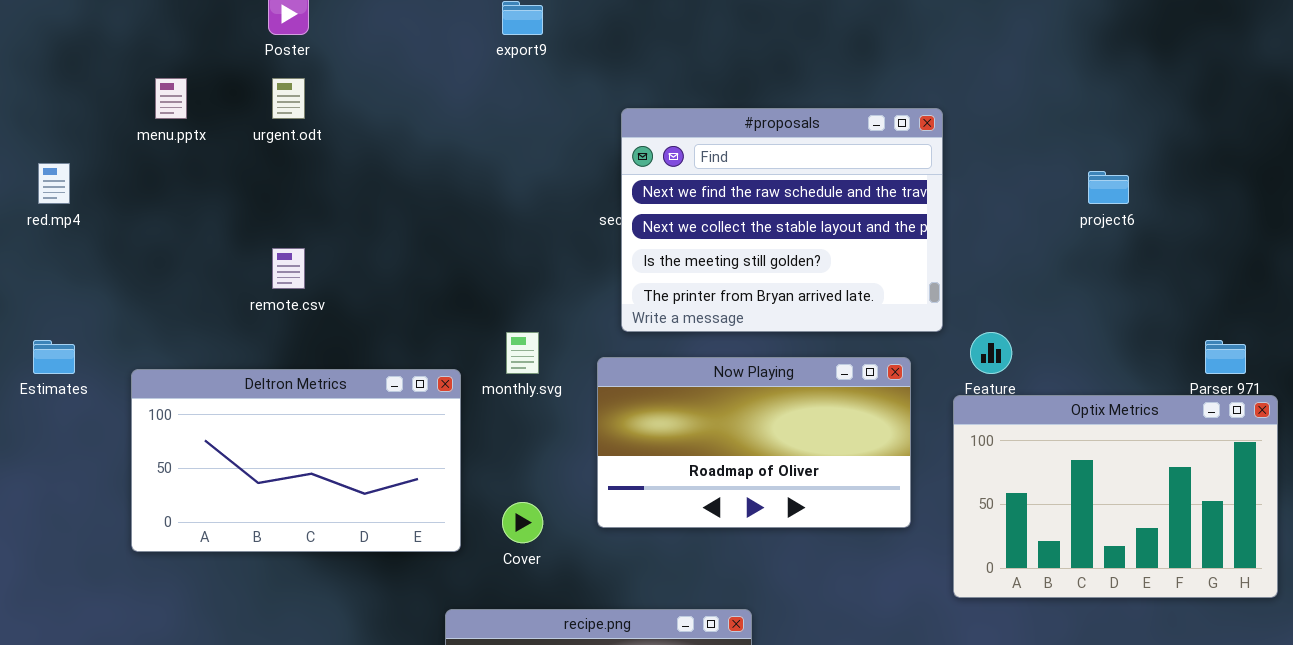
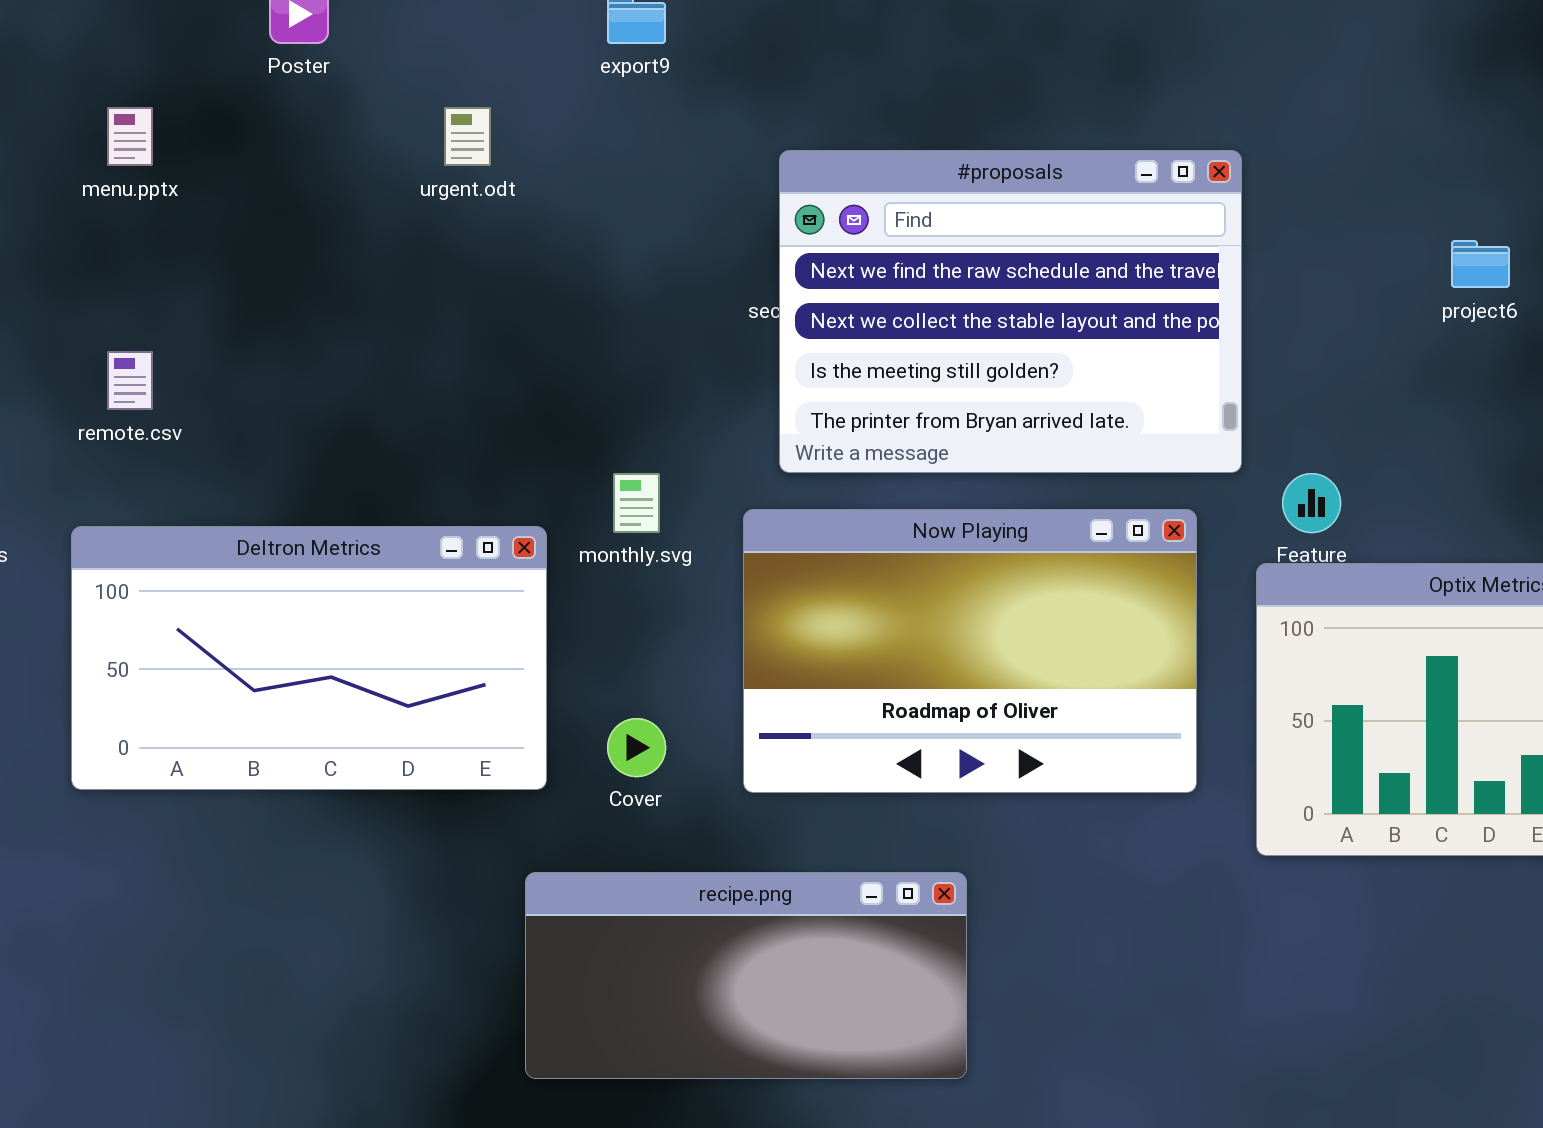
urgent.odt: [272,78,305,119] -> [444,107,491,166], moved
remote.csv: [272,248,305,289] -> [107,351,153,410], moved
Now Playing: [597,357,911,528] -> [743,509,1197,793], resized

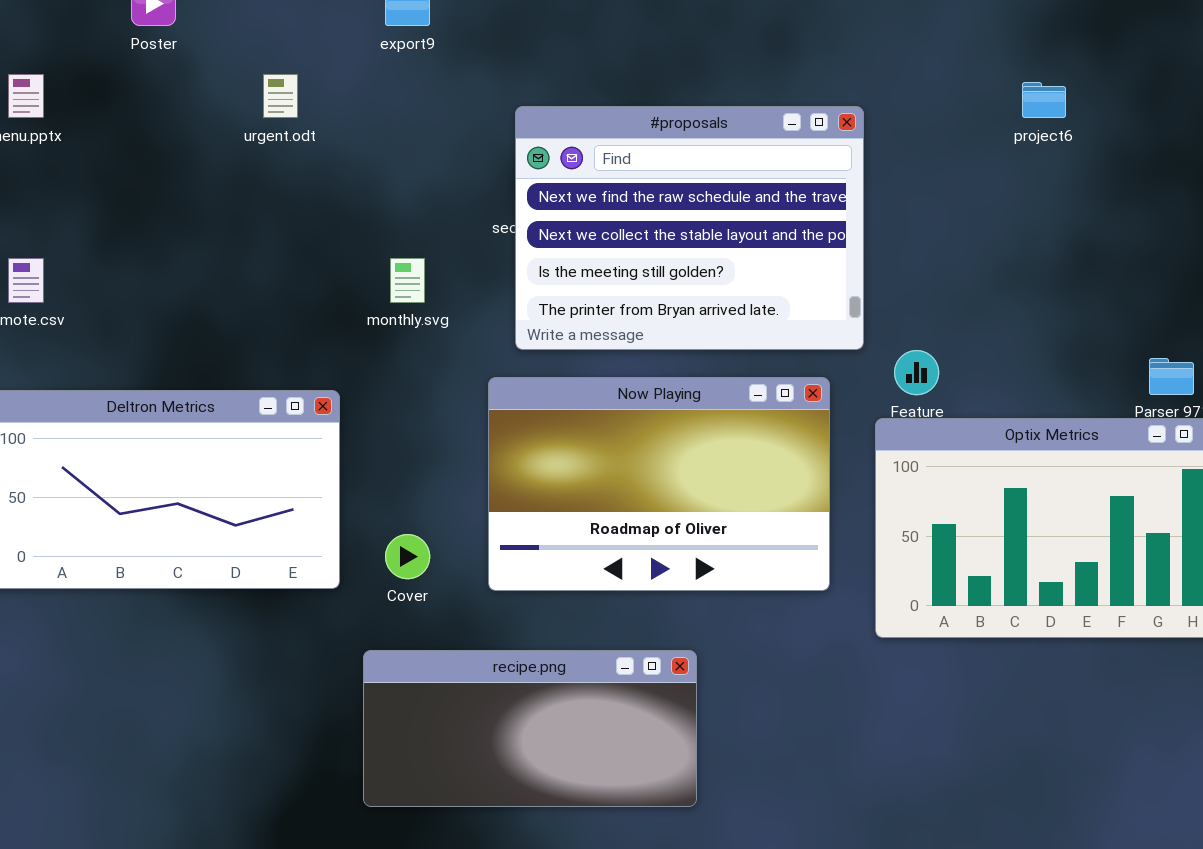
project6: [1451,240,1510,288] -> [1022,82,1066,118], moved
monthly.svg: [613,473,660,533] -> [390,258,425,303], moved
recipe.png: [525,872,967,1079] -> [363,650,697,807], moved

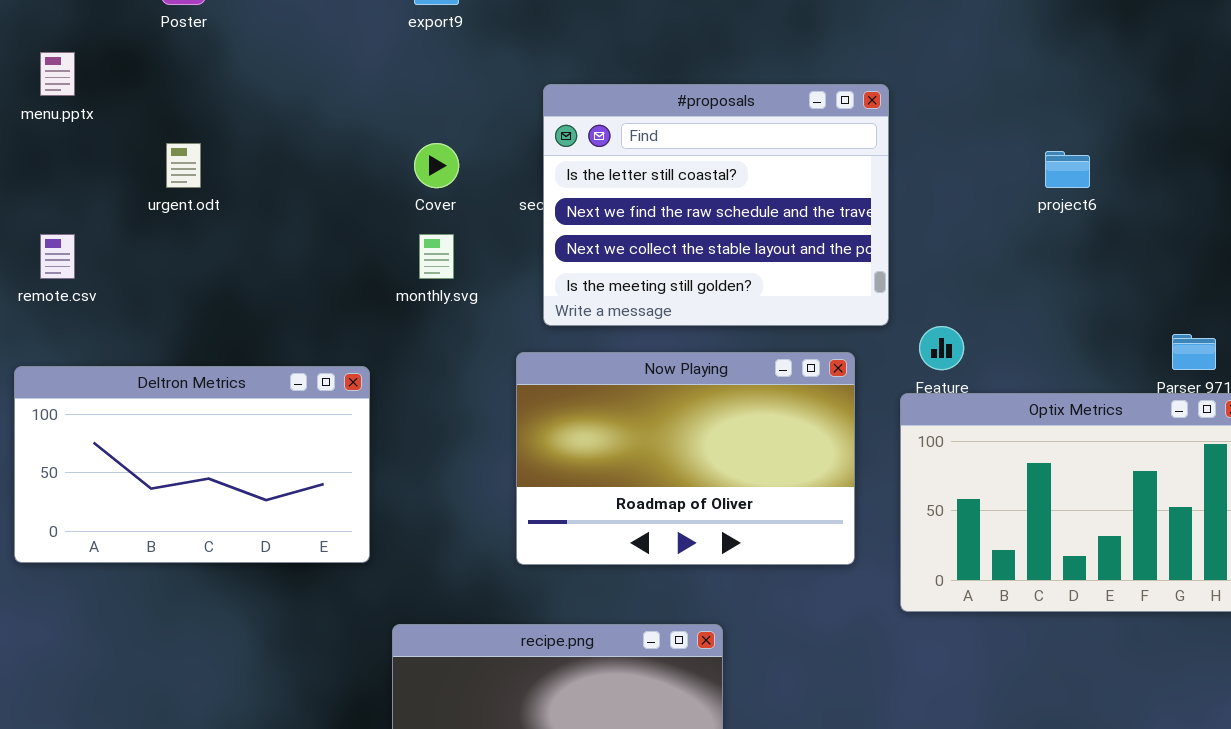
urgent.odt: [263,74,298,118] -> [166,143,201,188], moved
project6: [1022,82,1066,118] -> [1045,151,1090,188], moved
#proposals: [515,106,864,350] -> [543,84,889,326], scrolled up 1 row
Cover: [385,534,430,579] -> [414,143,459,188], moved

